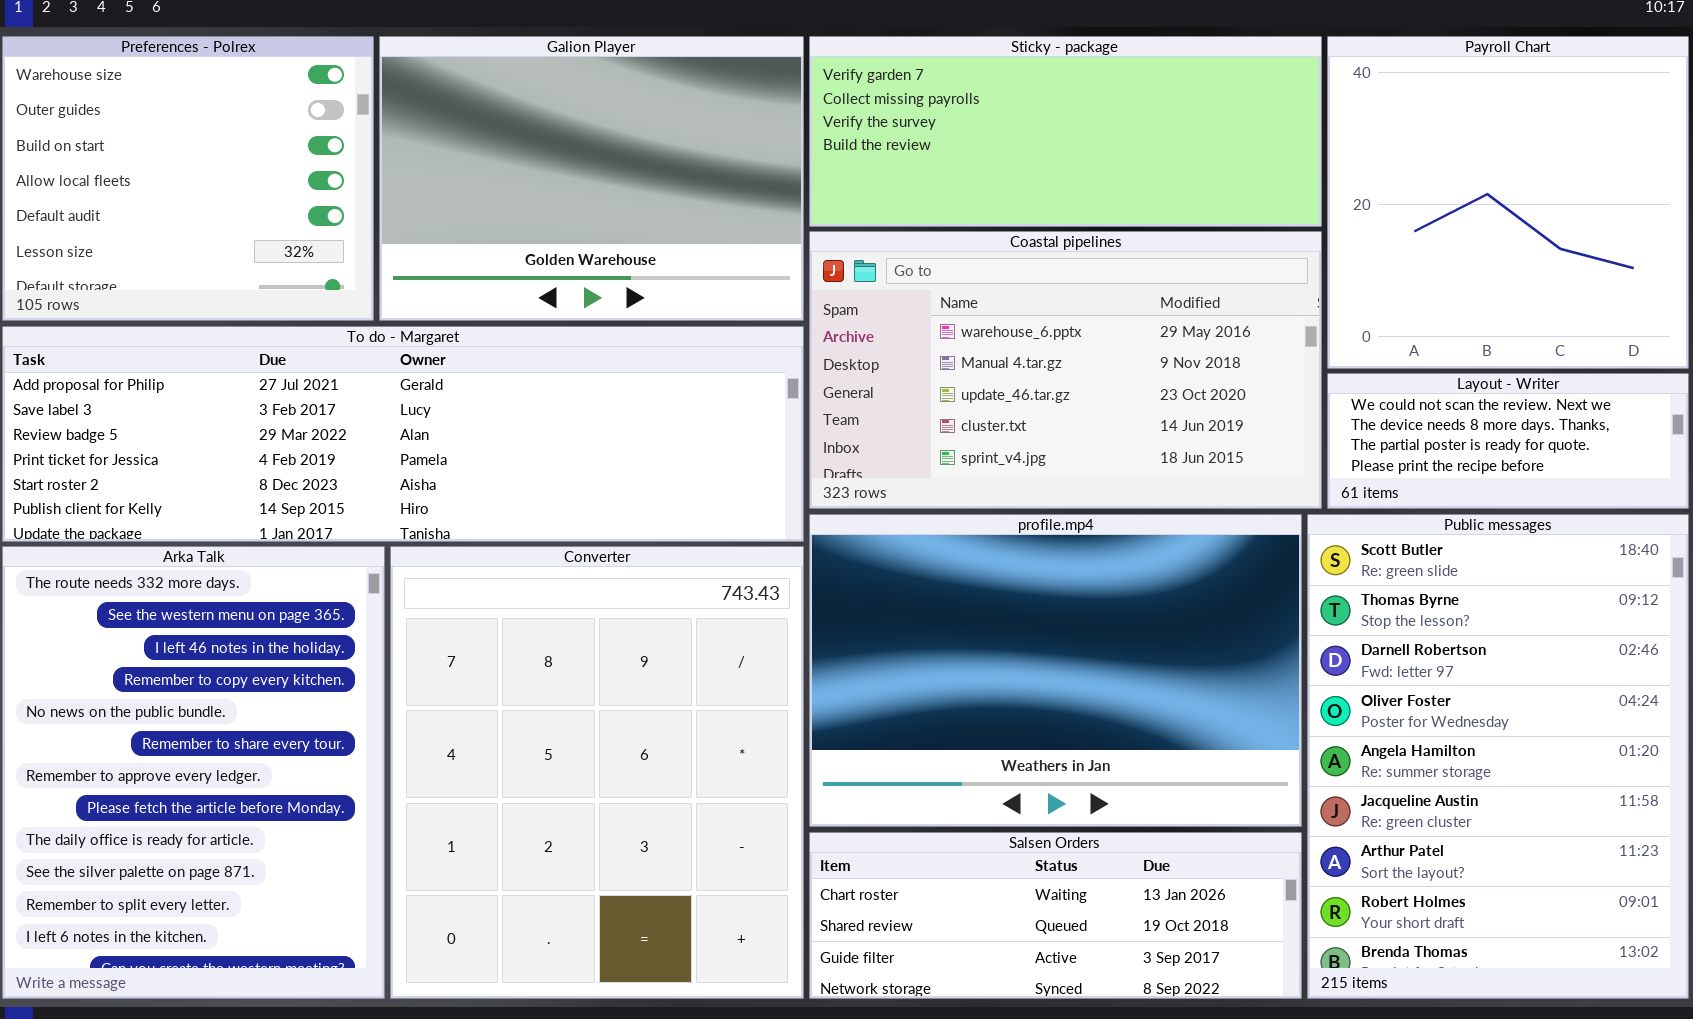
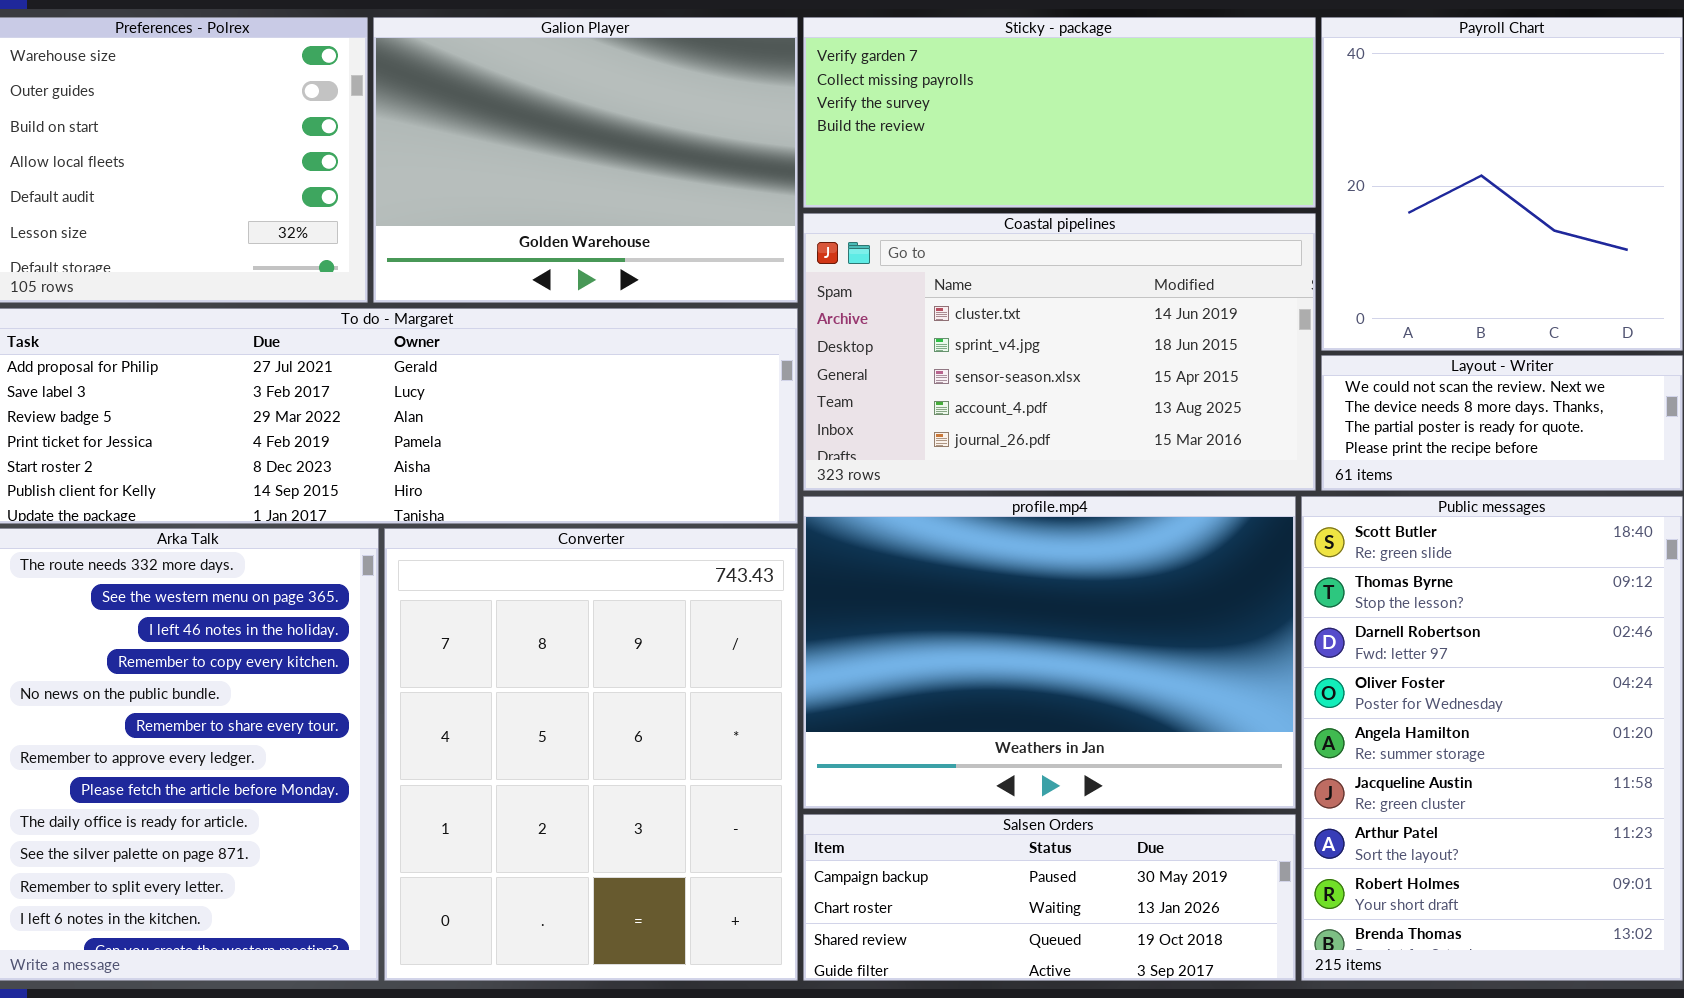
Coastal pipelines: [809,231,1322,509] -> [803,213,1316,491], scrolled down 3 rows
Salsen Orders: [809,832,1302,999] -> [803,814,1296,981], scrolled up 1 row

